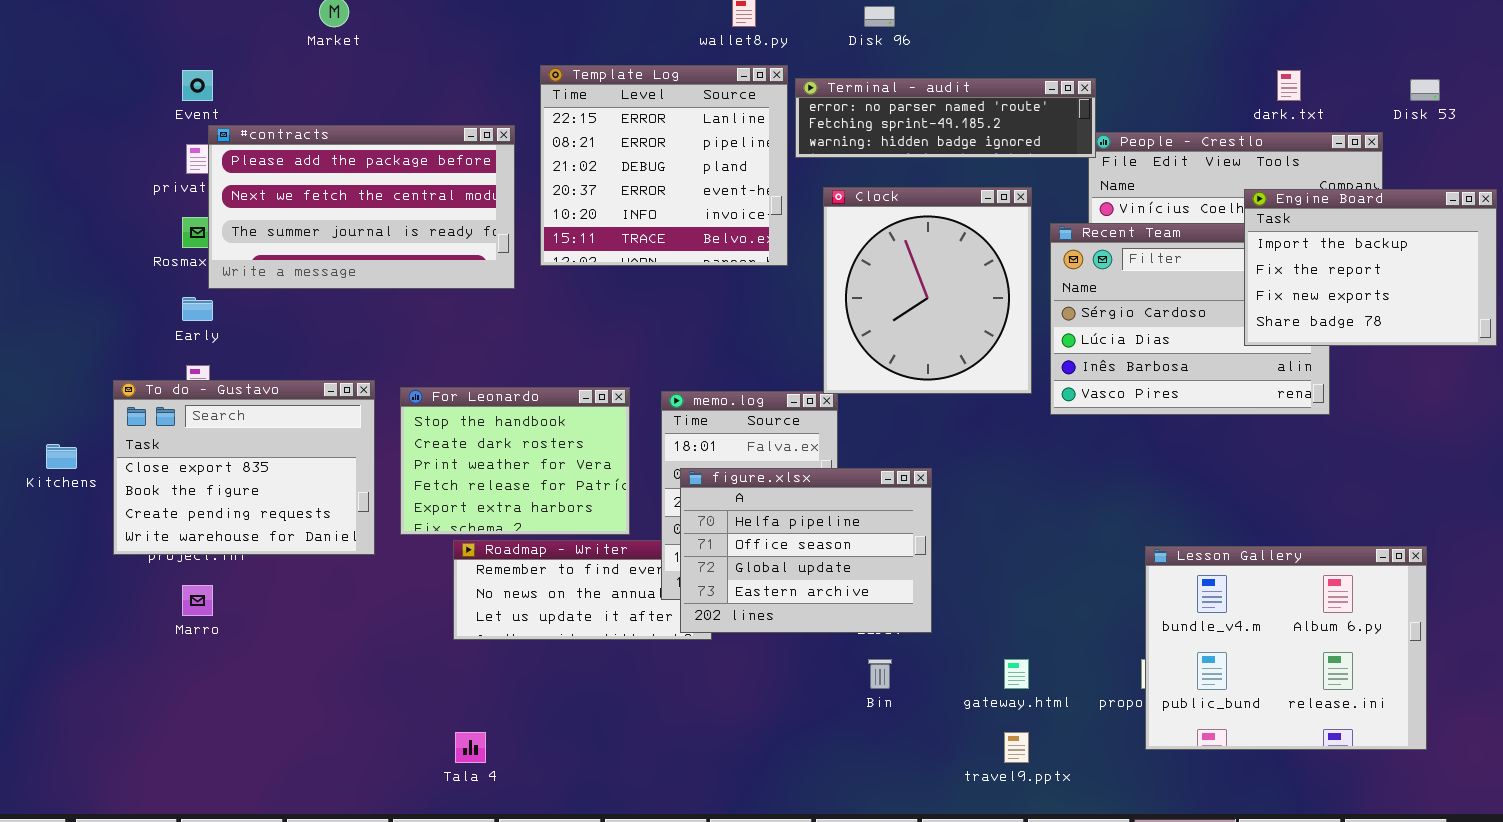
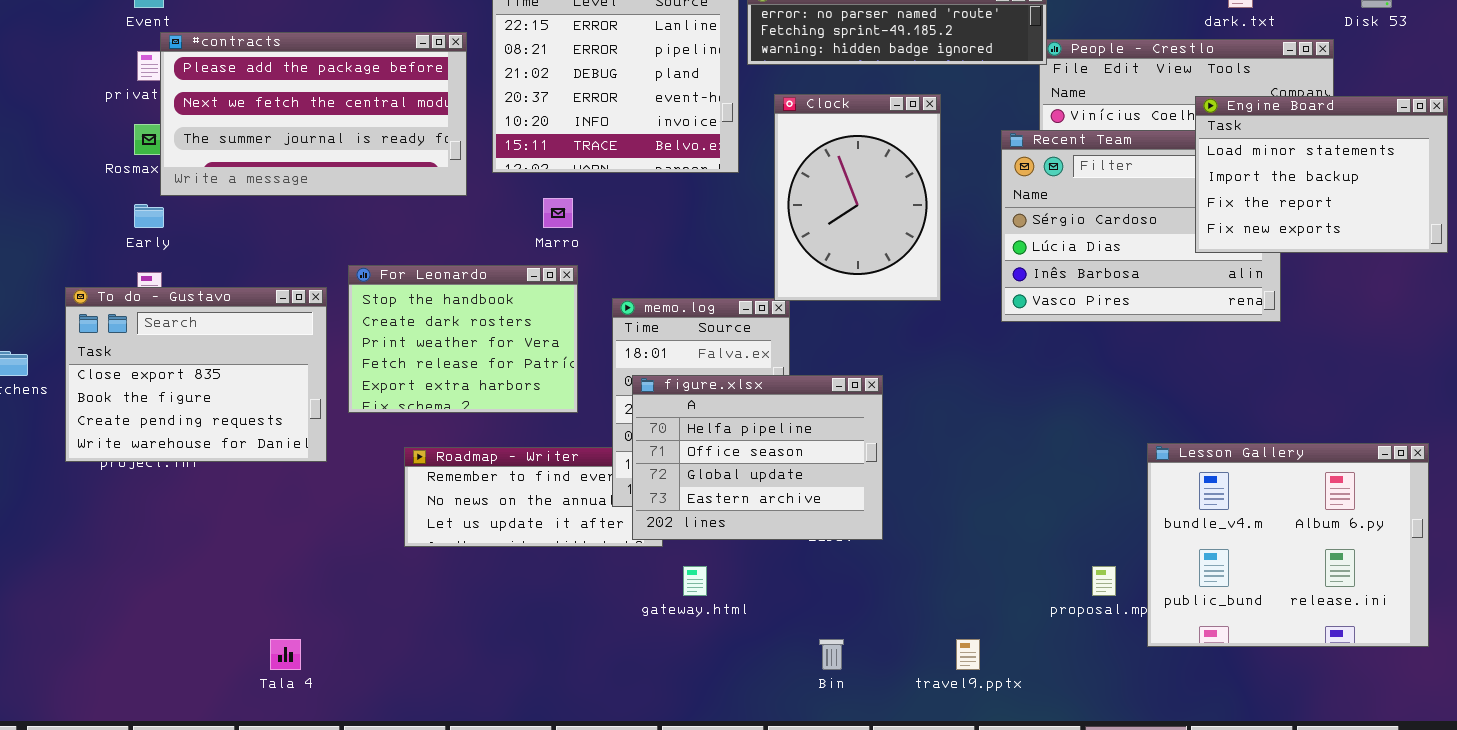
Clock: [823,187,1032,394] -> [774,94,941,301], resized
Engine Board: [1244,189,1497,346] -> [1195,96,1448,253], scrolled up 1 row
For Leonardo: [400,387,630,535] -> [348,265,578,413], moved
Lesson Gallery: [1145,546,1427,750] -> [1147,443,1429,647], moved
Marro: [182,585,213,616] -> [543,198,573,228], moved
Bin: [868,659,892,689] -> [819,639,844,670], moved
gateway.html: [1004,659,1029,689] -> [683,566,707,596], moved
Tala 4: [455,732,486,763] -> [270,639,301,670], moved

